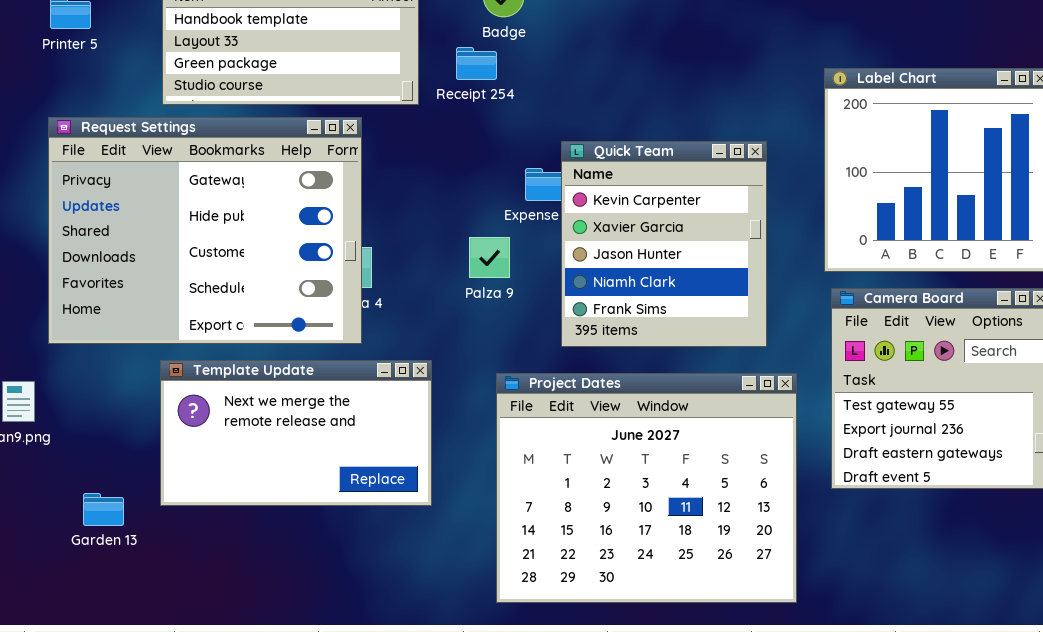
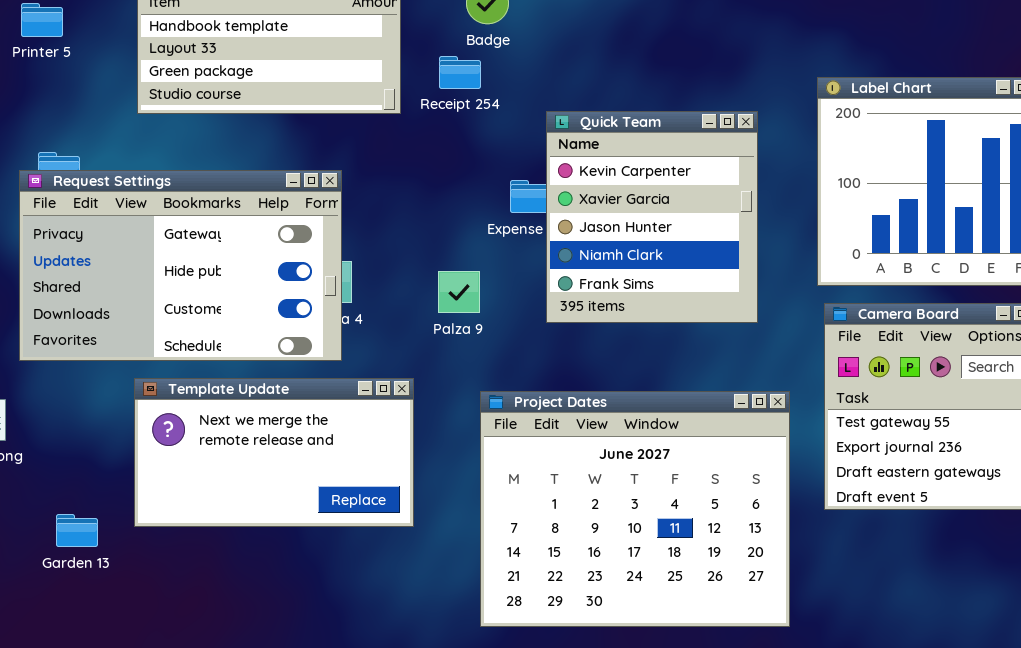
Request Settings: [48,117,362,344] -> [19,170,342,361], resized
Quick Team: [561,141,767,347] -> [546,111,758,323], moved
Palza 9: [469,237,510,278] -> [438,271,480,313], moved

